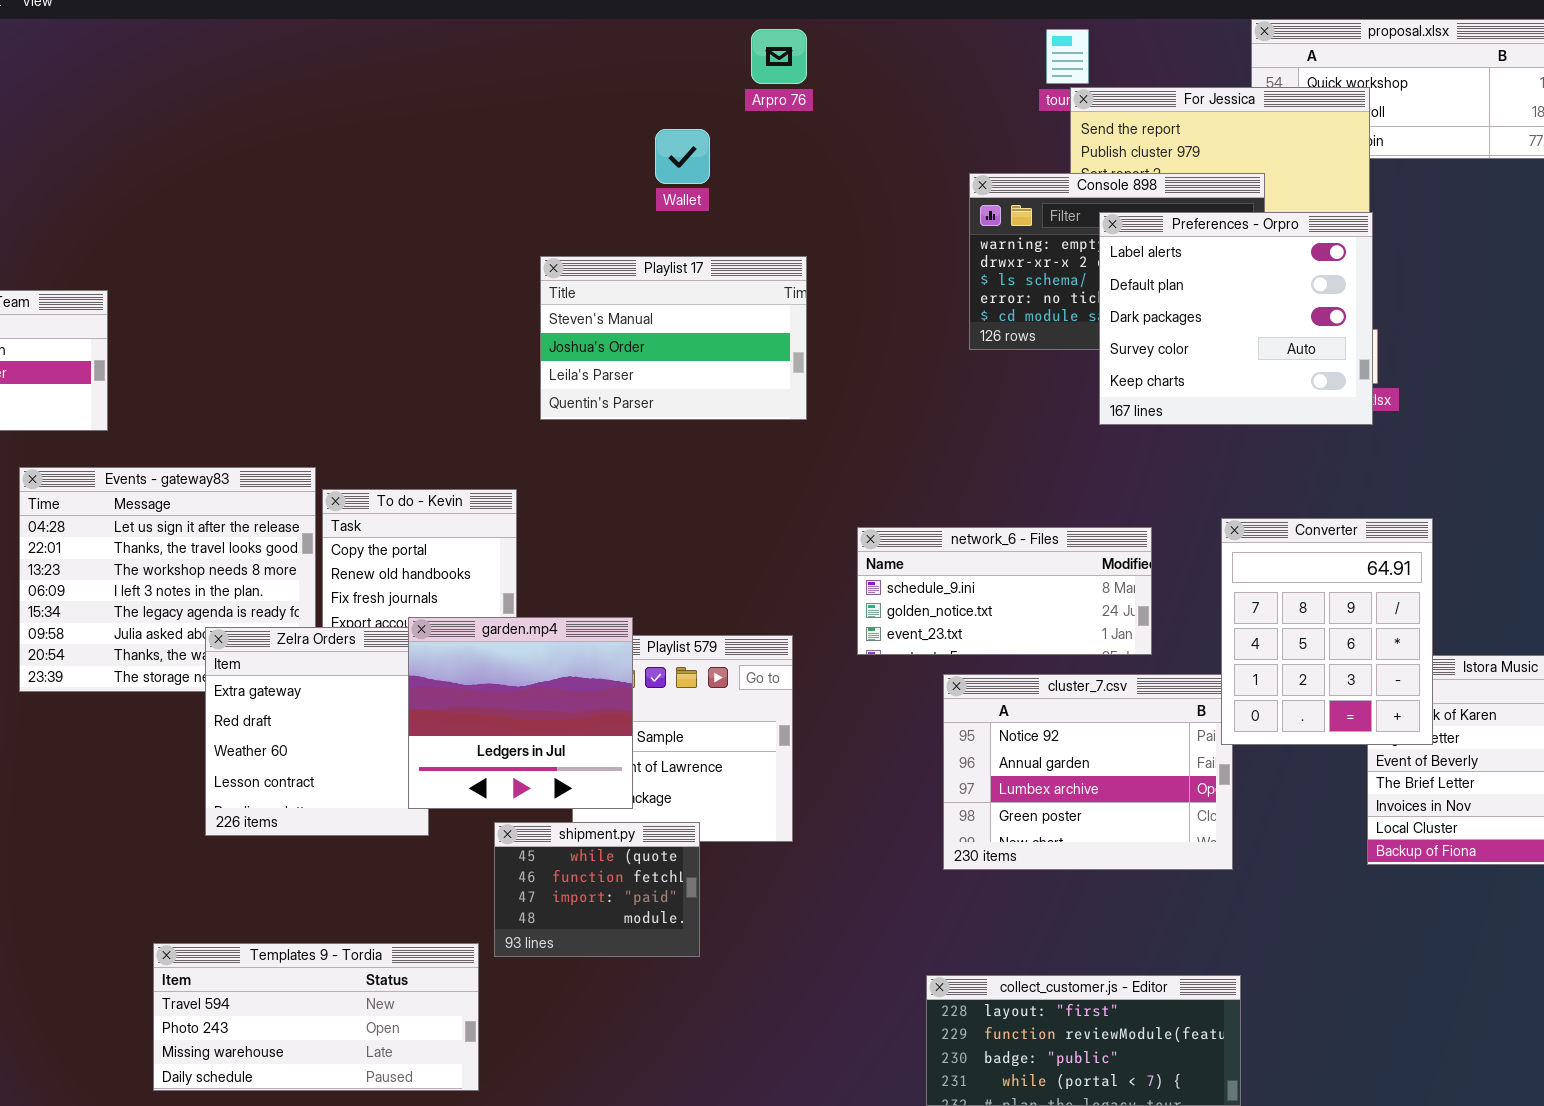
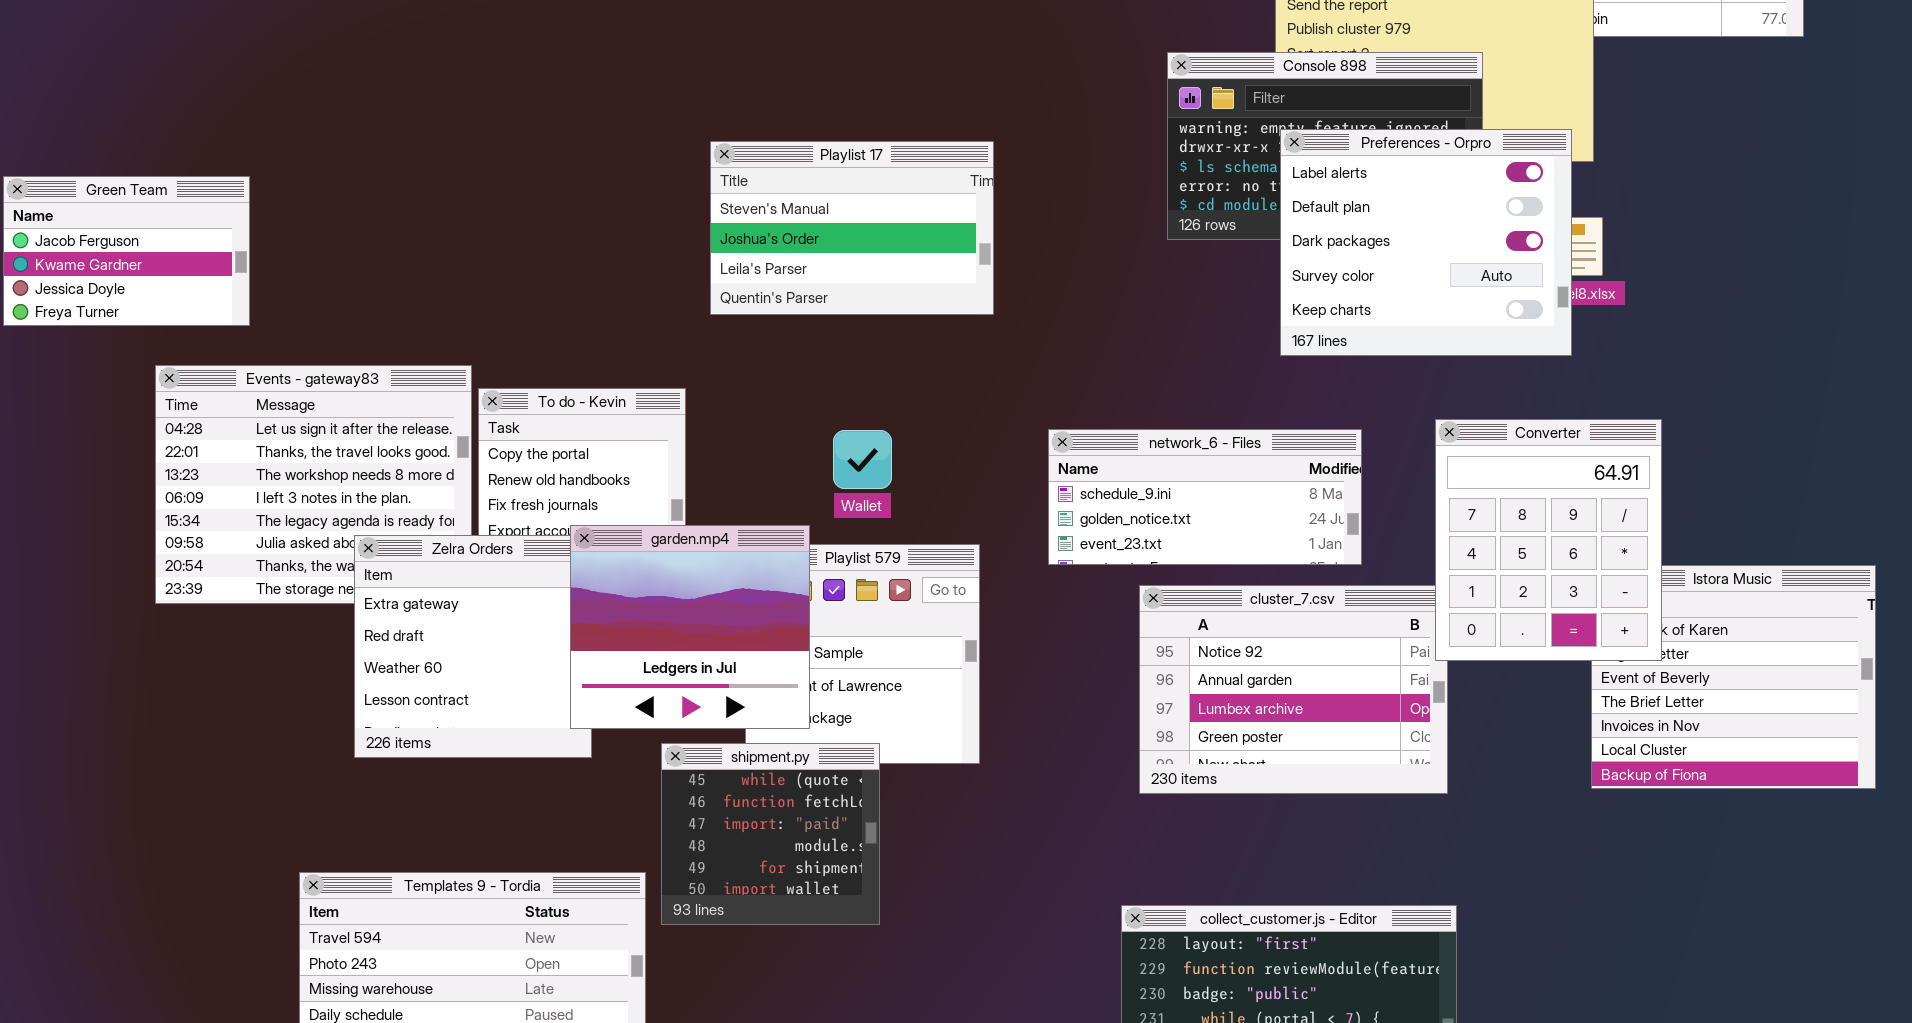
Wallet: [655,129,710,184] -> [833,430,892,489], moved
Preferences - Orpro: [1099,212,1373,425] -> [1280,129,1572,356], moved
shipment.py: [494,822,700,957] -> [661,743,880,925], resized

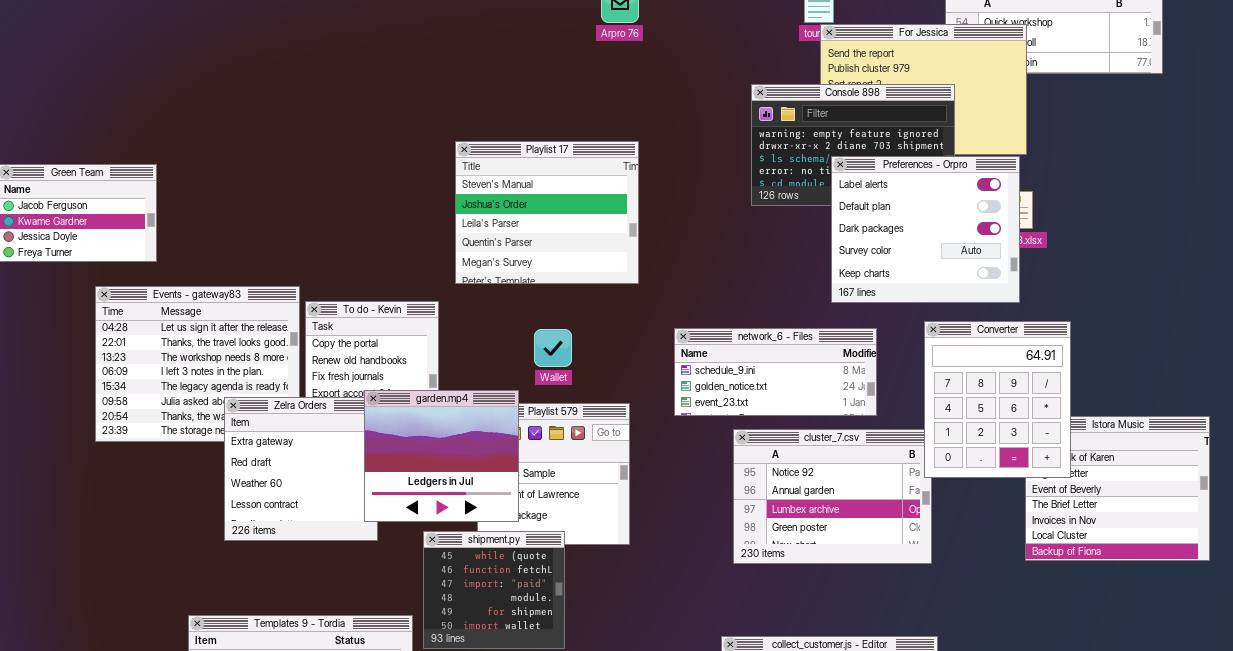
Preferences - Orpro: [1280,129,1572,356] -> [831,156,1020,303], moved
Playlist 17: [710,141,994,315] -> [455,141,639,284], resized

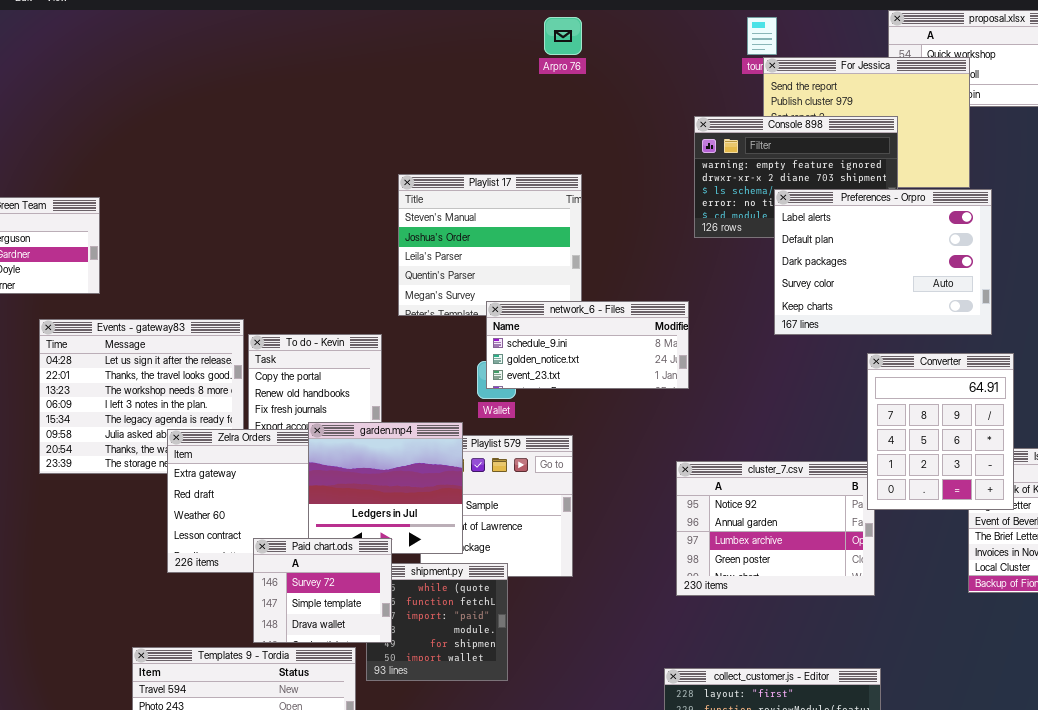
Preferences - Orpro: [831,156,1020,303] -> [774,189,992,335], resized
network_6 - Files: [674,328,877,416] -> [486,301,689,389], moved
Paid chart.ods: none -> [253,538,392,643], opened

